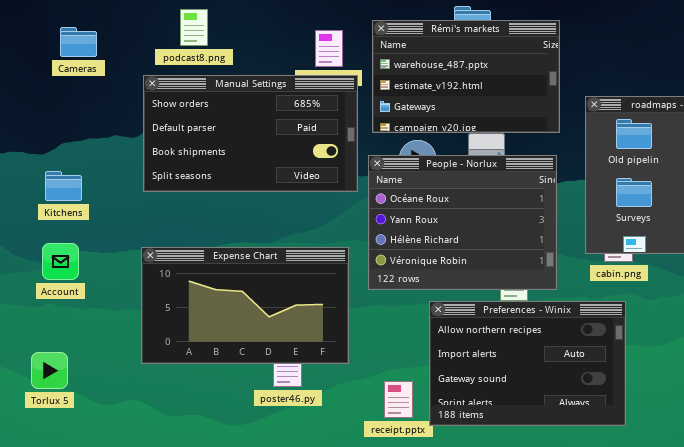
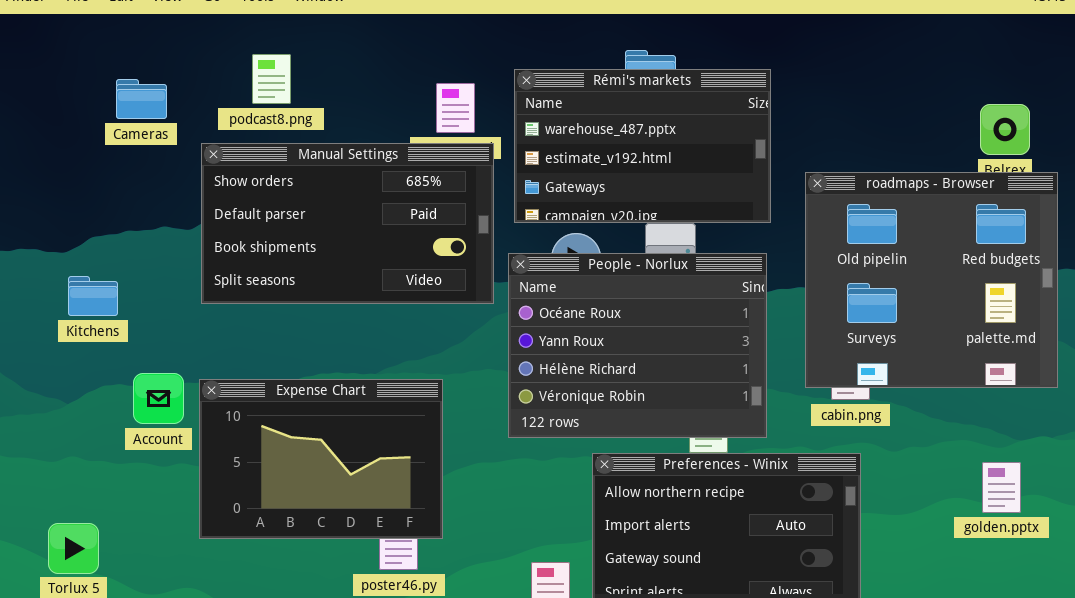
Cameras: [60,27,97,57] -> [116,79,167,119], moved
Account: [42,243,79,280] -> [133,373,184,424], moved
Expense Chart: [141,247,349,364] -> [199,379,443,539], resized

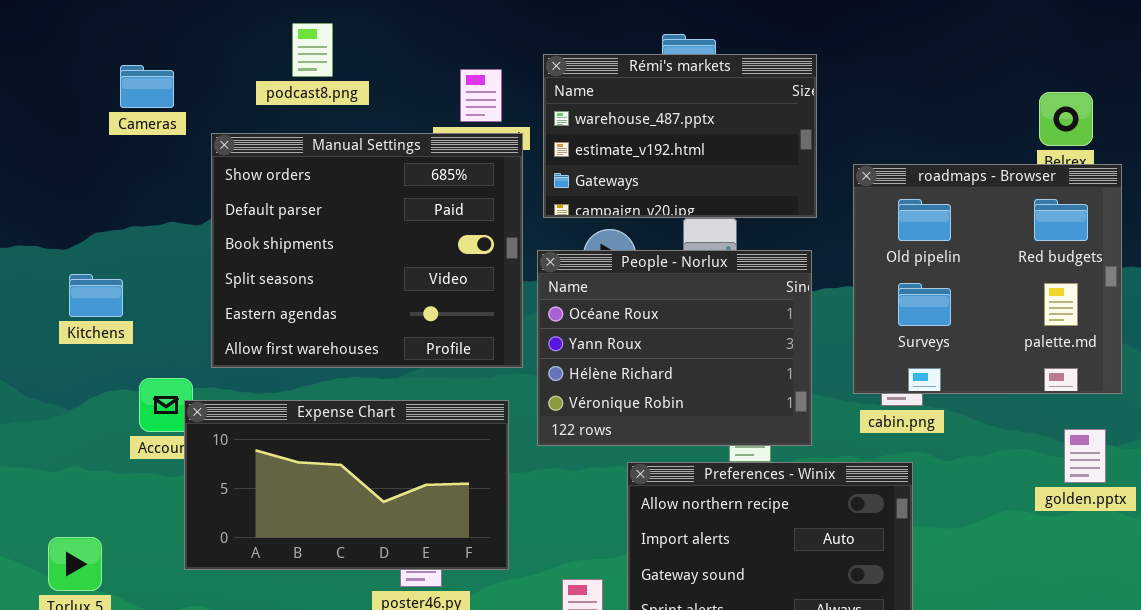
podcast8.png: [252,54,291,104] -> [292,23,333,77], moved
Manual Settings: [201,143,494,304] -> [211,133,523,368], resized
Expense Chart: [199,379,443,539] -> [184,400,509,570], moved, resized
golden.pptx: [982,462,1021,513] -> [1064,429,1106,483], moved

